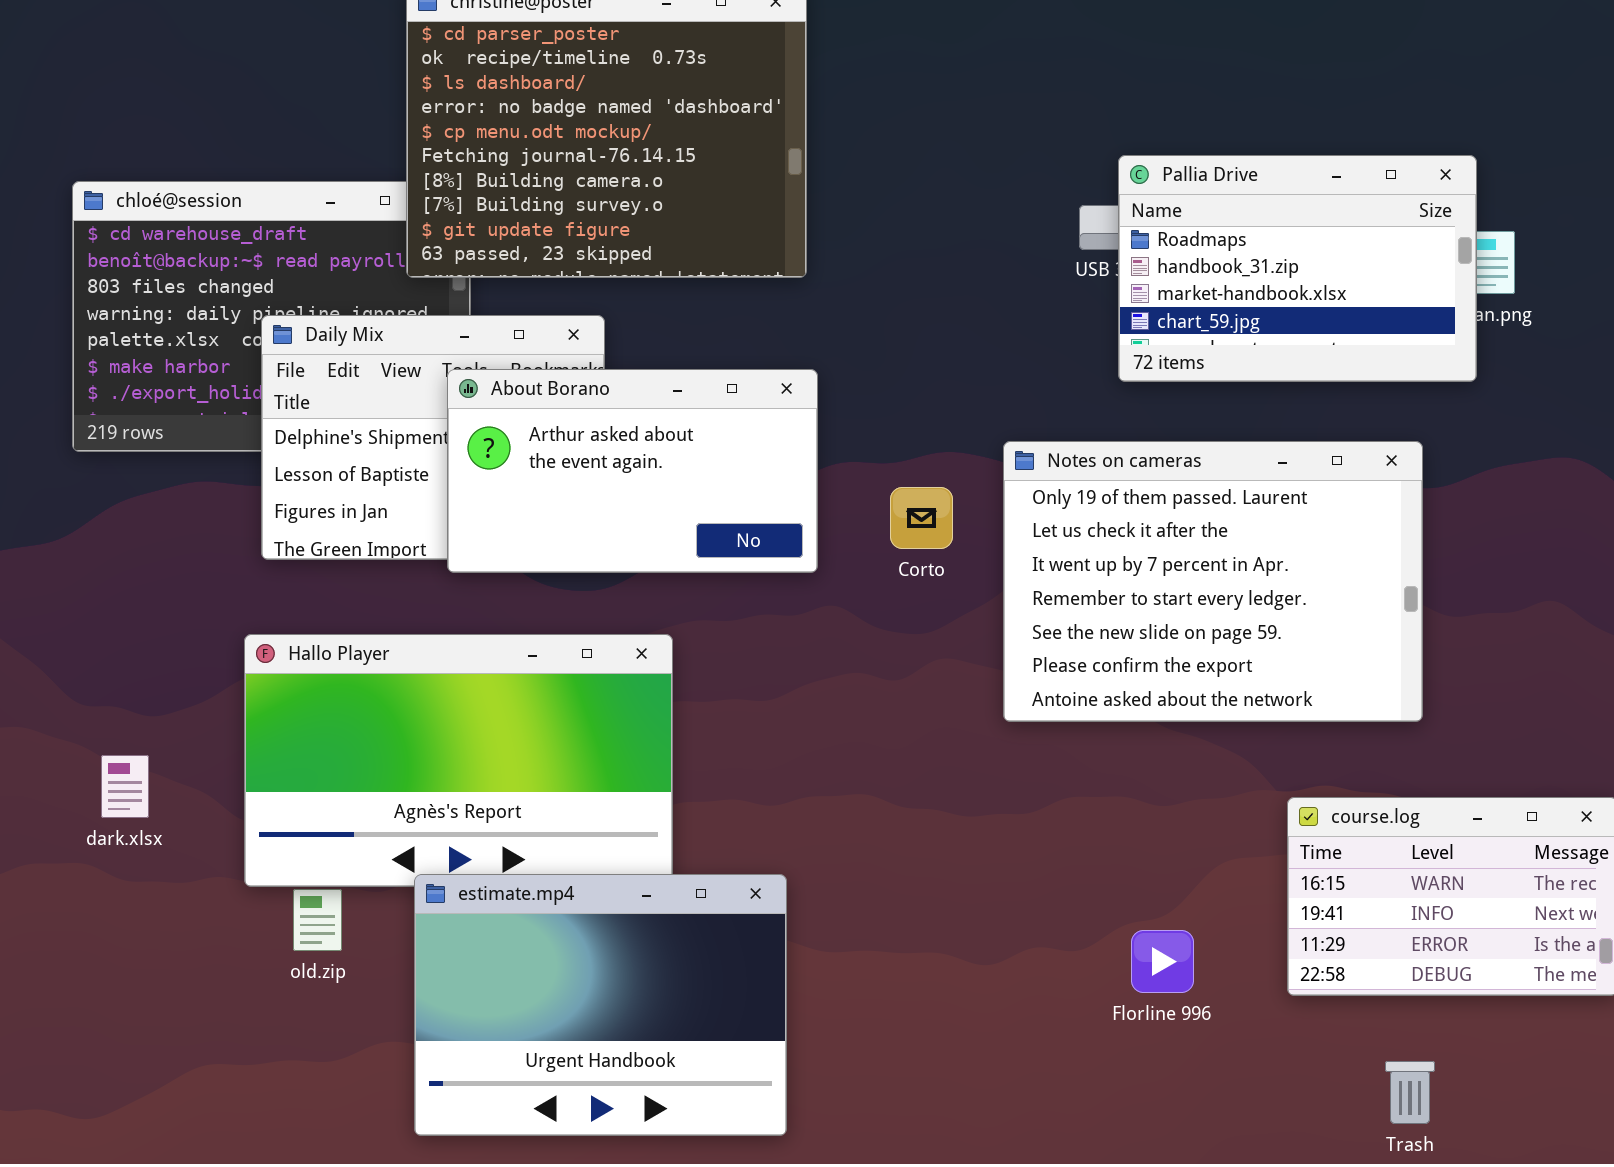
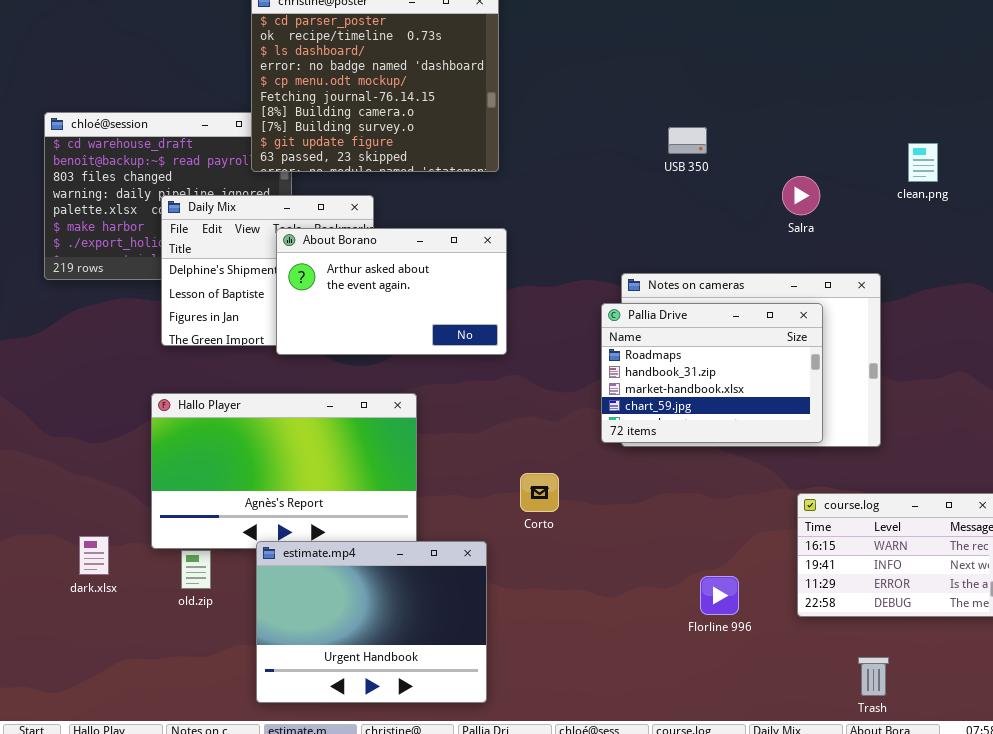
Pallia Drive: [1118,155,1477,382] -> [601,303,823,443], moved
Corto: [890,487,953,549] -> [520,473,559,512], moved
dark.xlsx: [101,755,149,818] -> [79,536,109,575], moved

